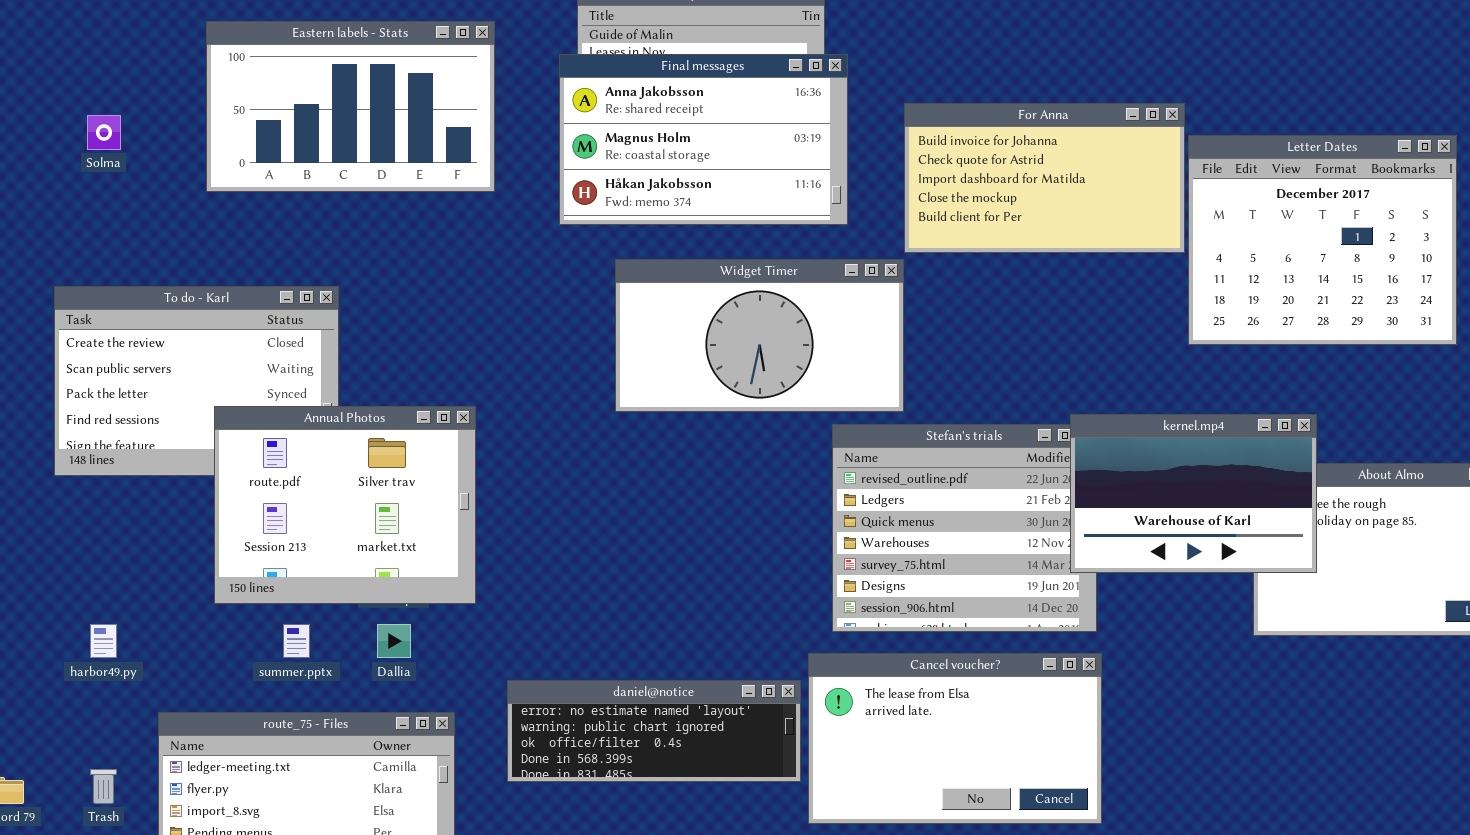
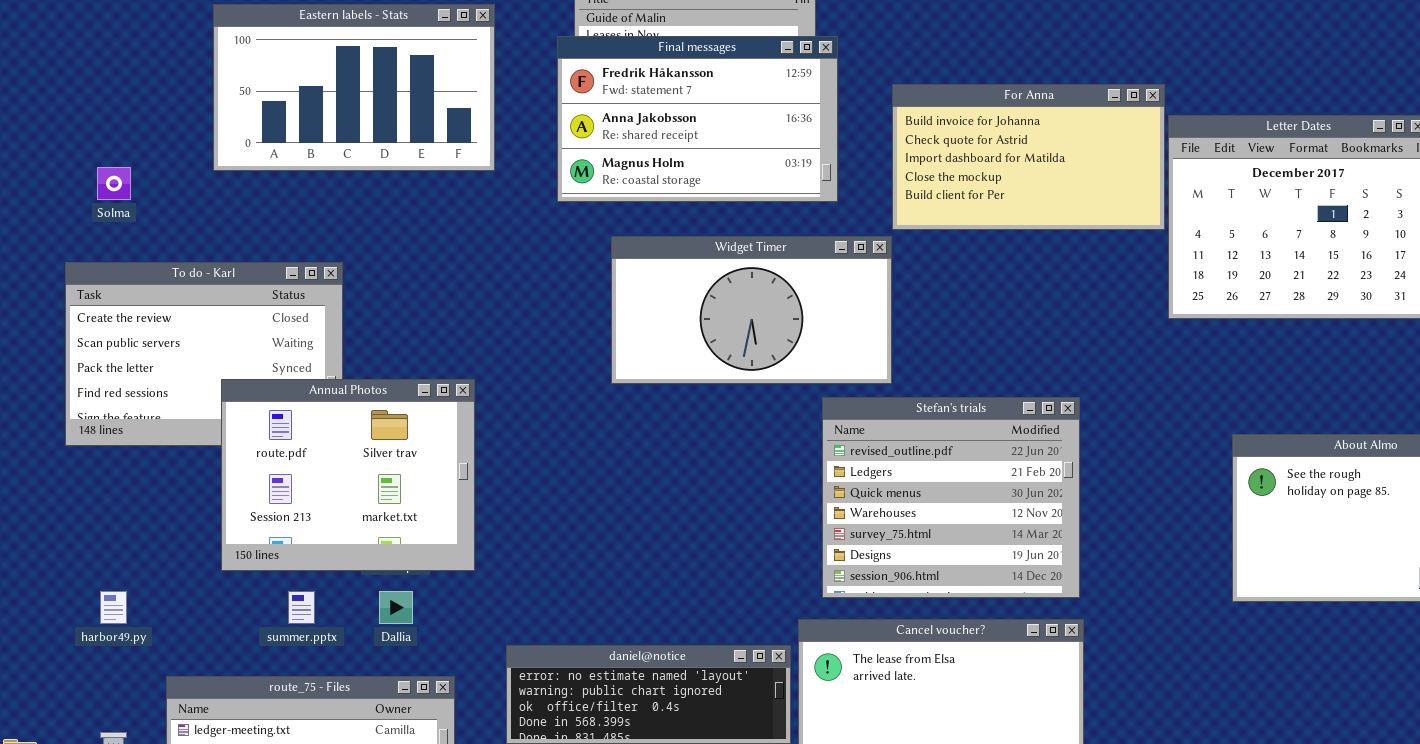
Final messages: [559,54,848,225] -> [557,36,838,202], scrolled up 1 row
Solma: [87,115,121,150] -> [97,167,131,200], moved
kernel.mp4: [1070,414,1317,573] -> none, closed

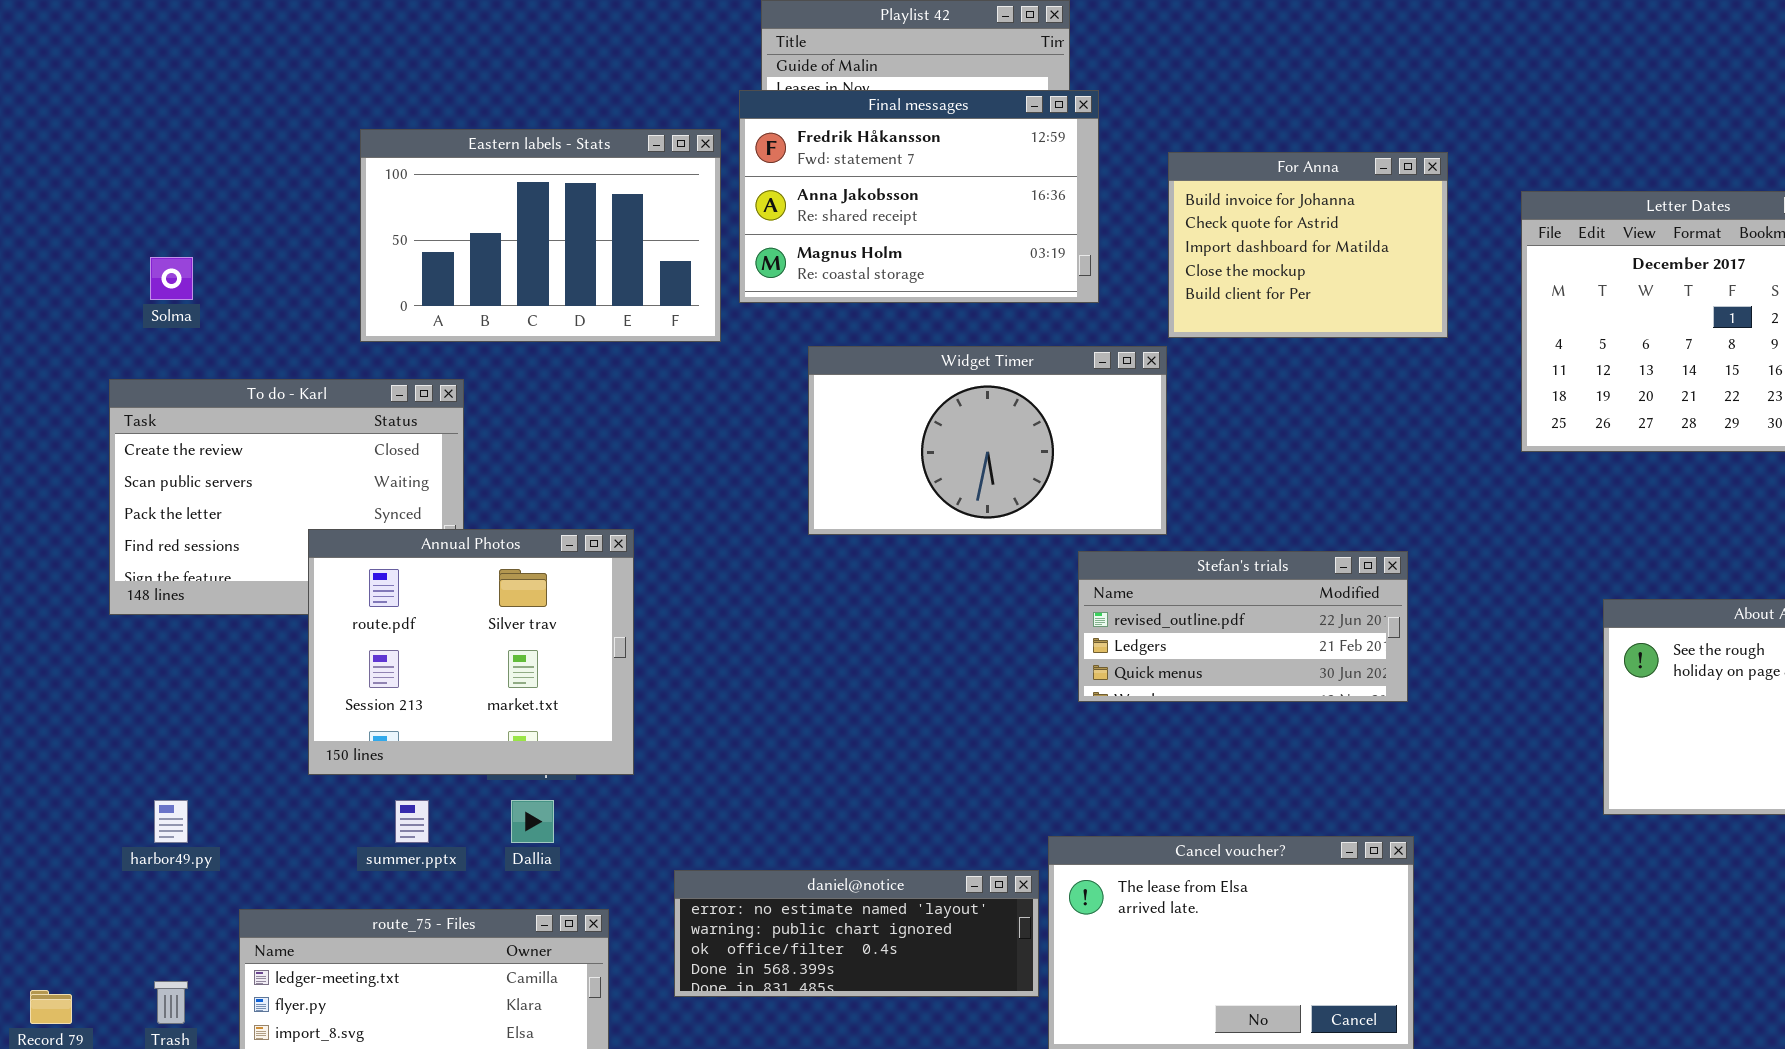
Eastern labels - Stats: [213,4,495,171] -> [360,129,721,342], moved
For Anna: [892,84,1165,230] -> [1168,152,1448,338], resized
Stefan's trials: [822,397,1080,598] -> [1078,551,1408,702], resized

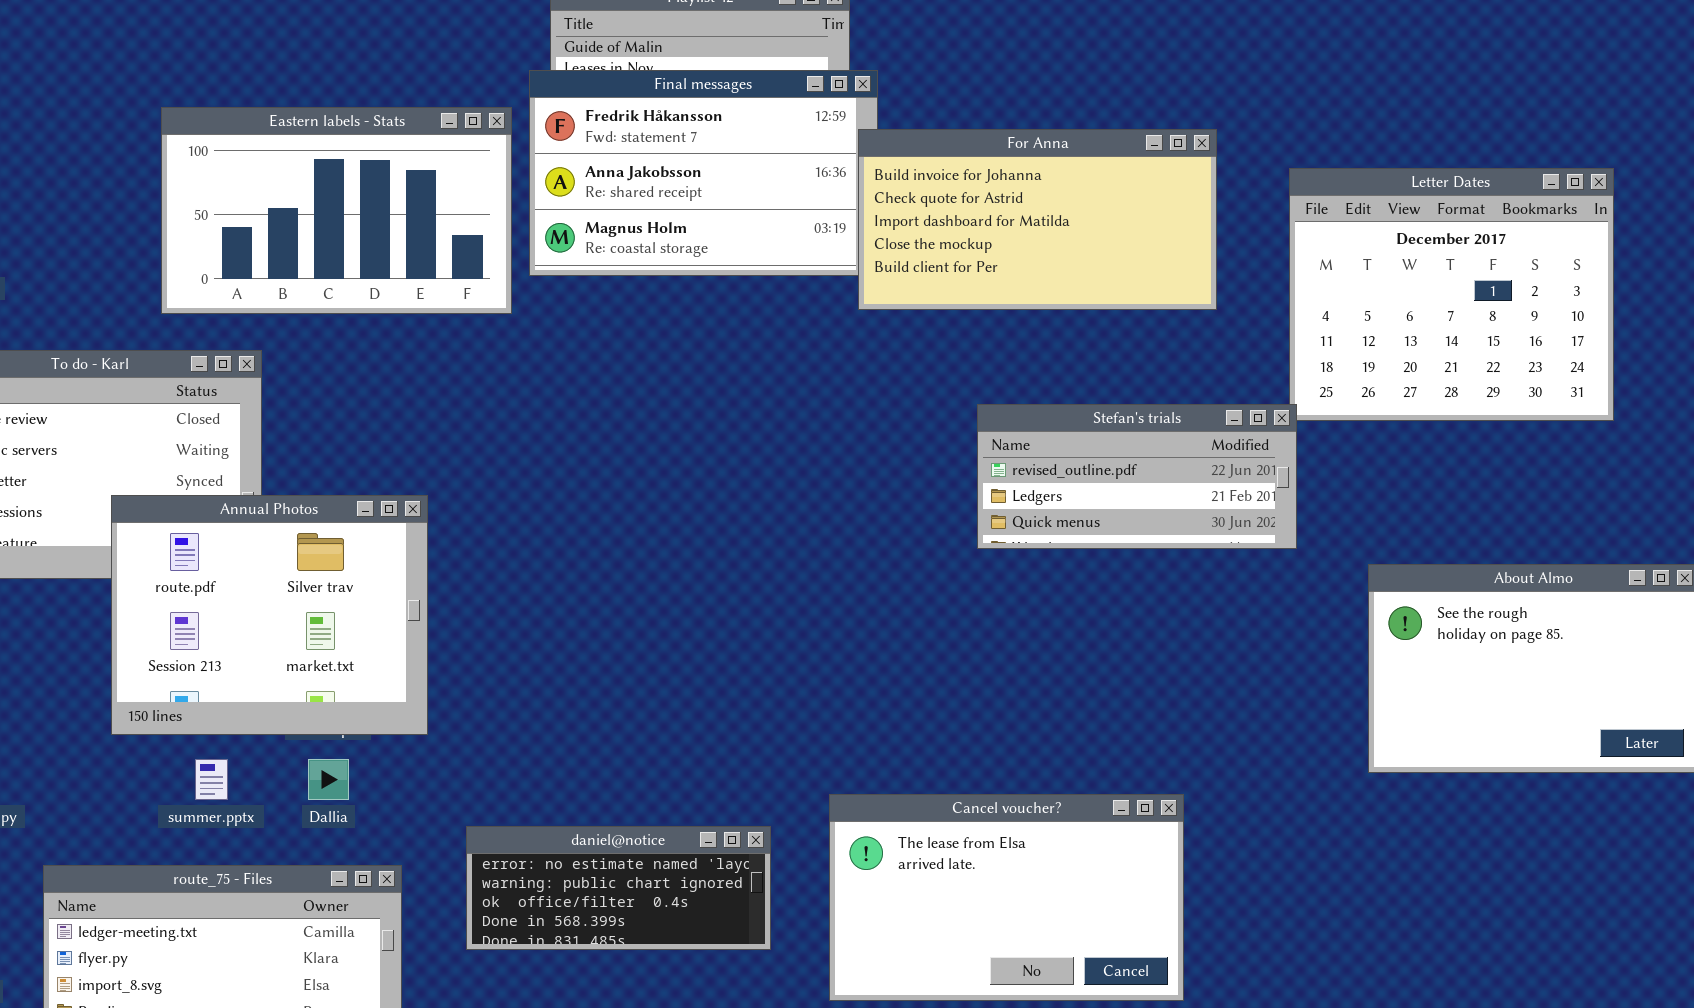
For Anna: [1168,152,1448,338] -> [858,129,1217,310], resized
Widget Timer: [808,346,1167,535] -> none, closed
Stefan's trials: [1078,551,1408,702] -> [977,404,1297,549], moved
daniel@notice: [674,870,1039,997] -> [466,826,771,950], resized

